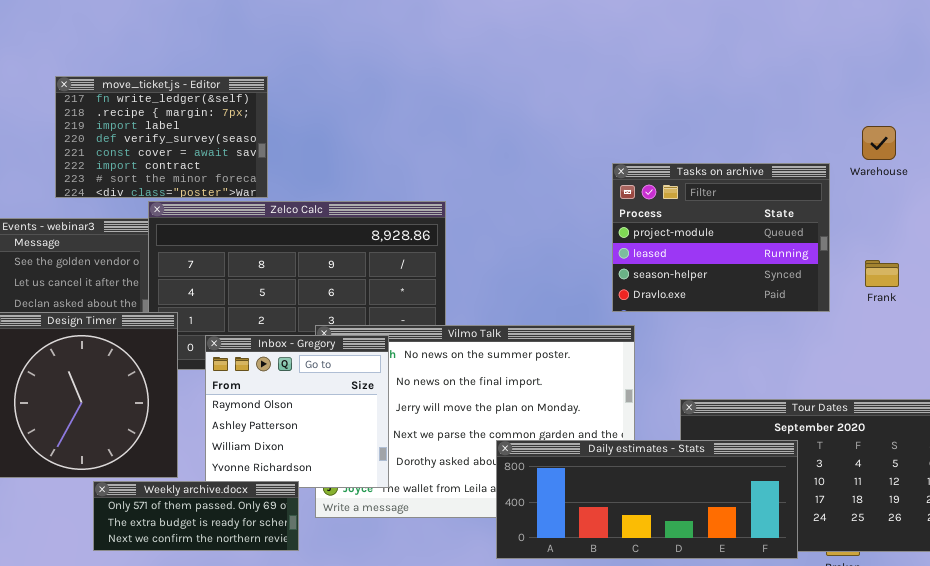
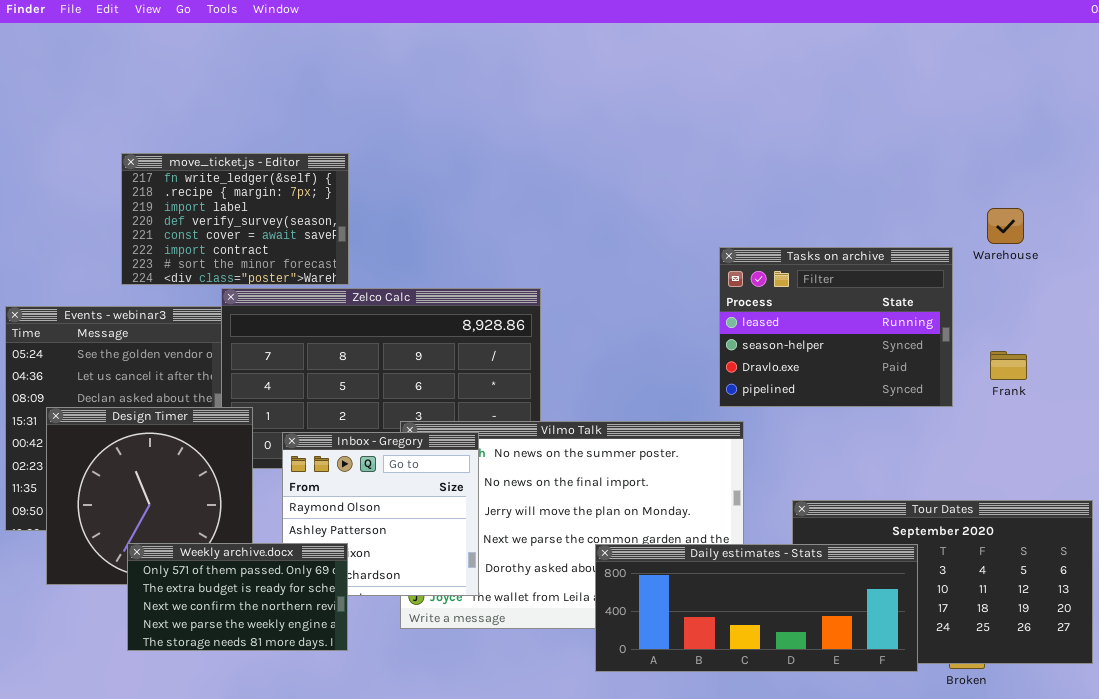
Tasks on archive: [612,163,830,312] -> [719,247,953,407], scrolled down 1 row
Weekly archive.docx: [93,481,299,551] -> [127,543,348,651], moved, resized

